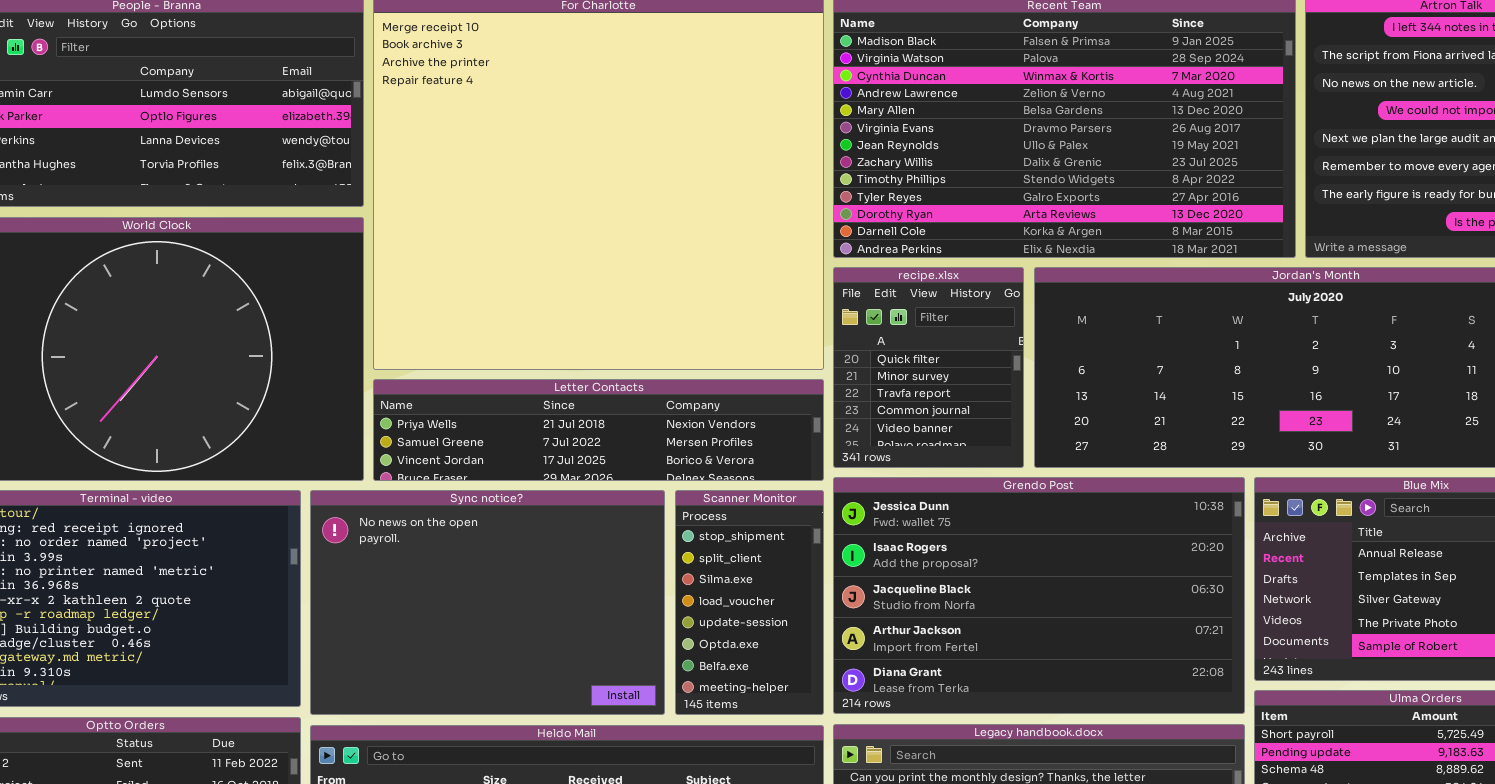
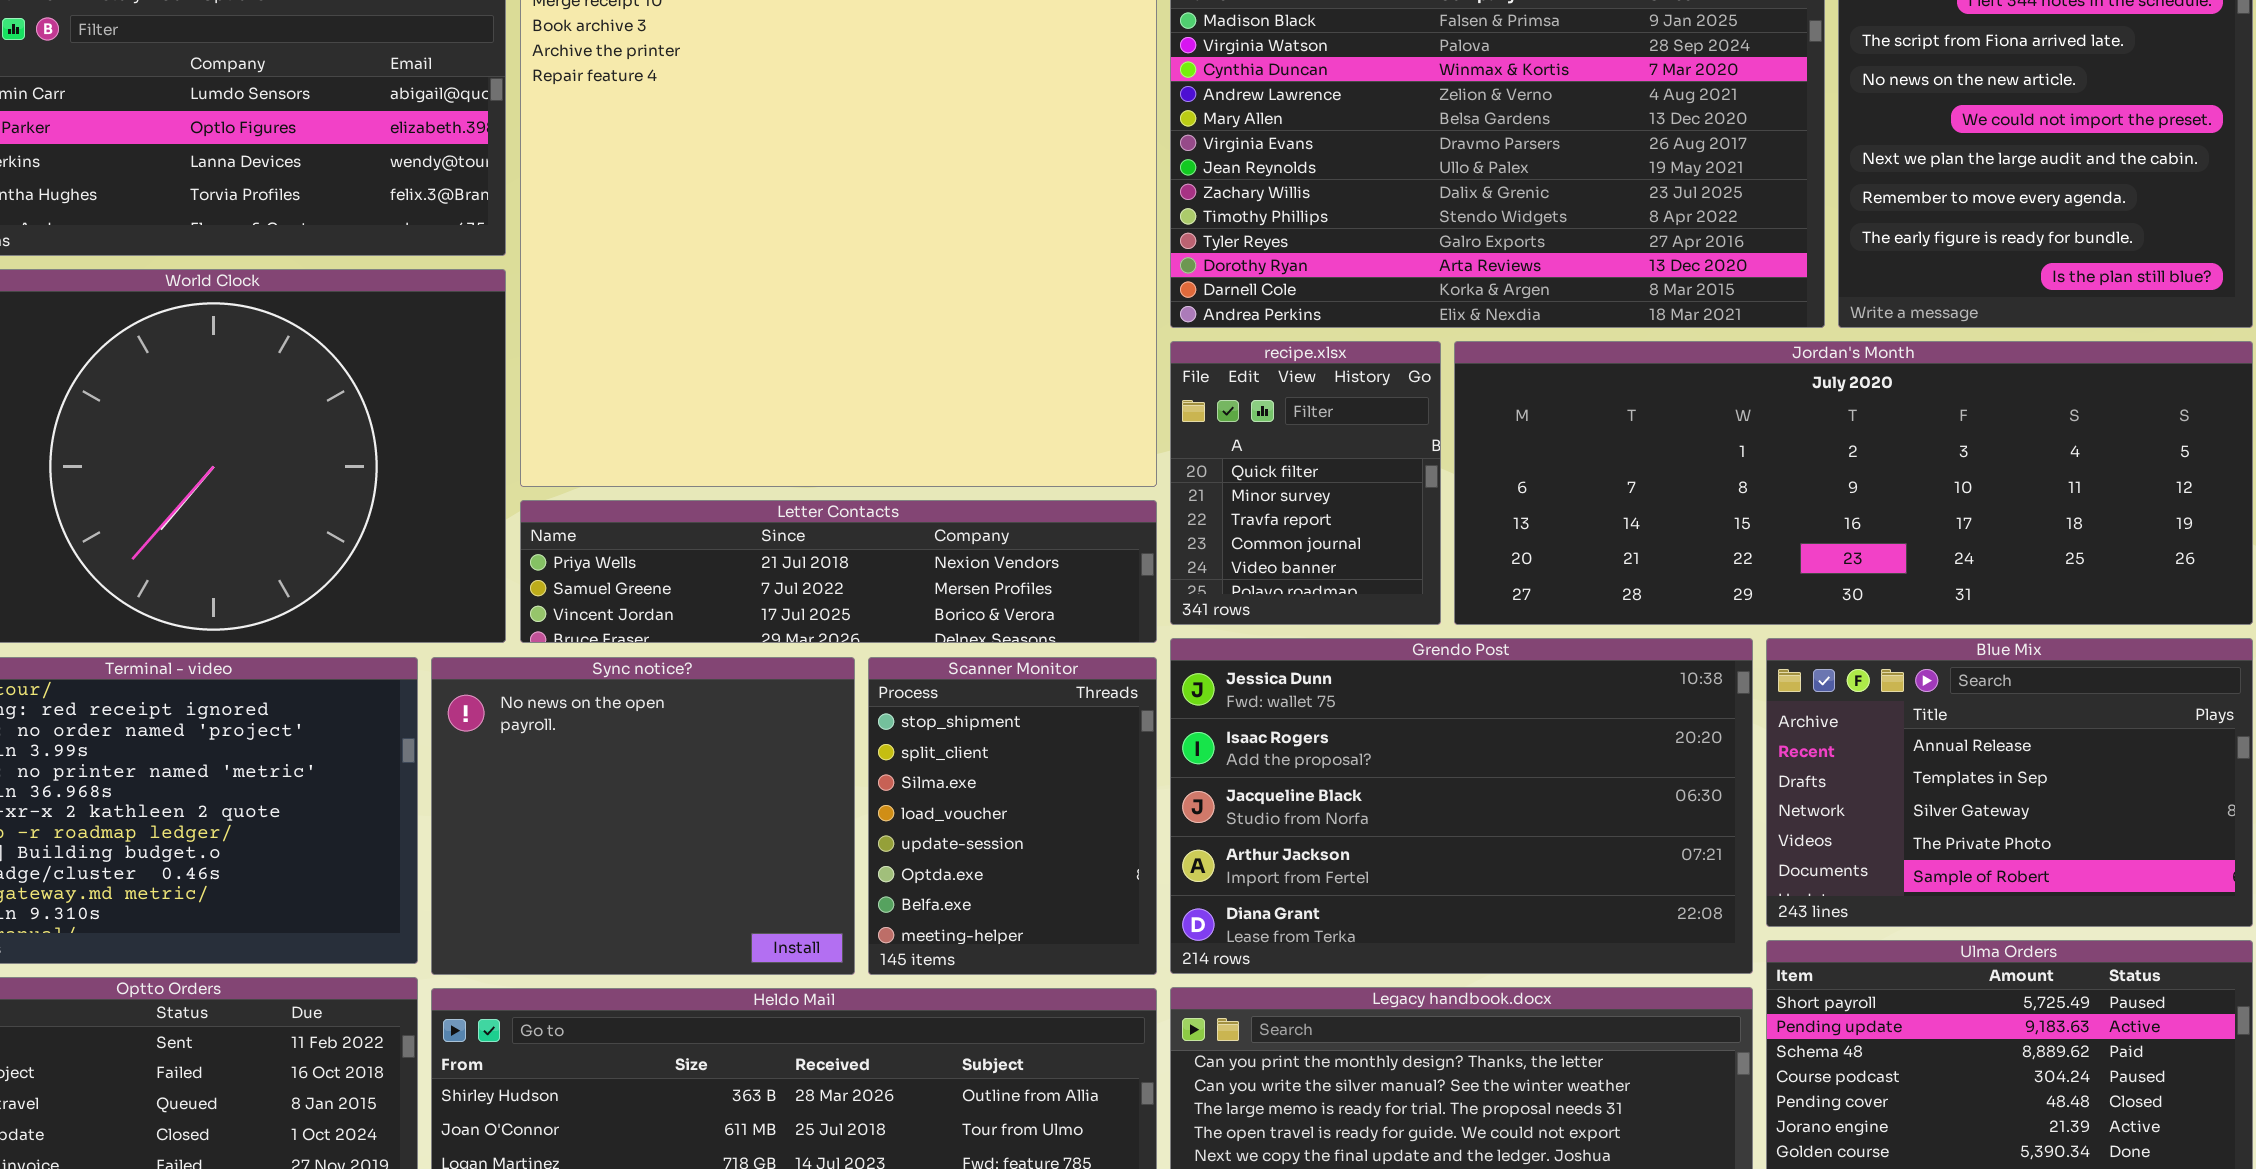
Sync notice?: [310,490,665,715] -> [431,657,855,975], resized
Scanner Monitor: [675,490,824,715] -> [868,657,1157,975], resized

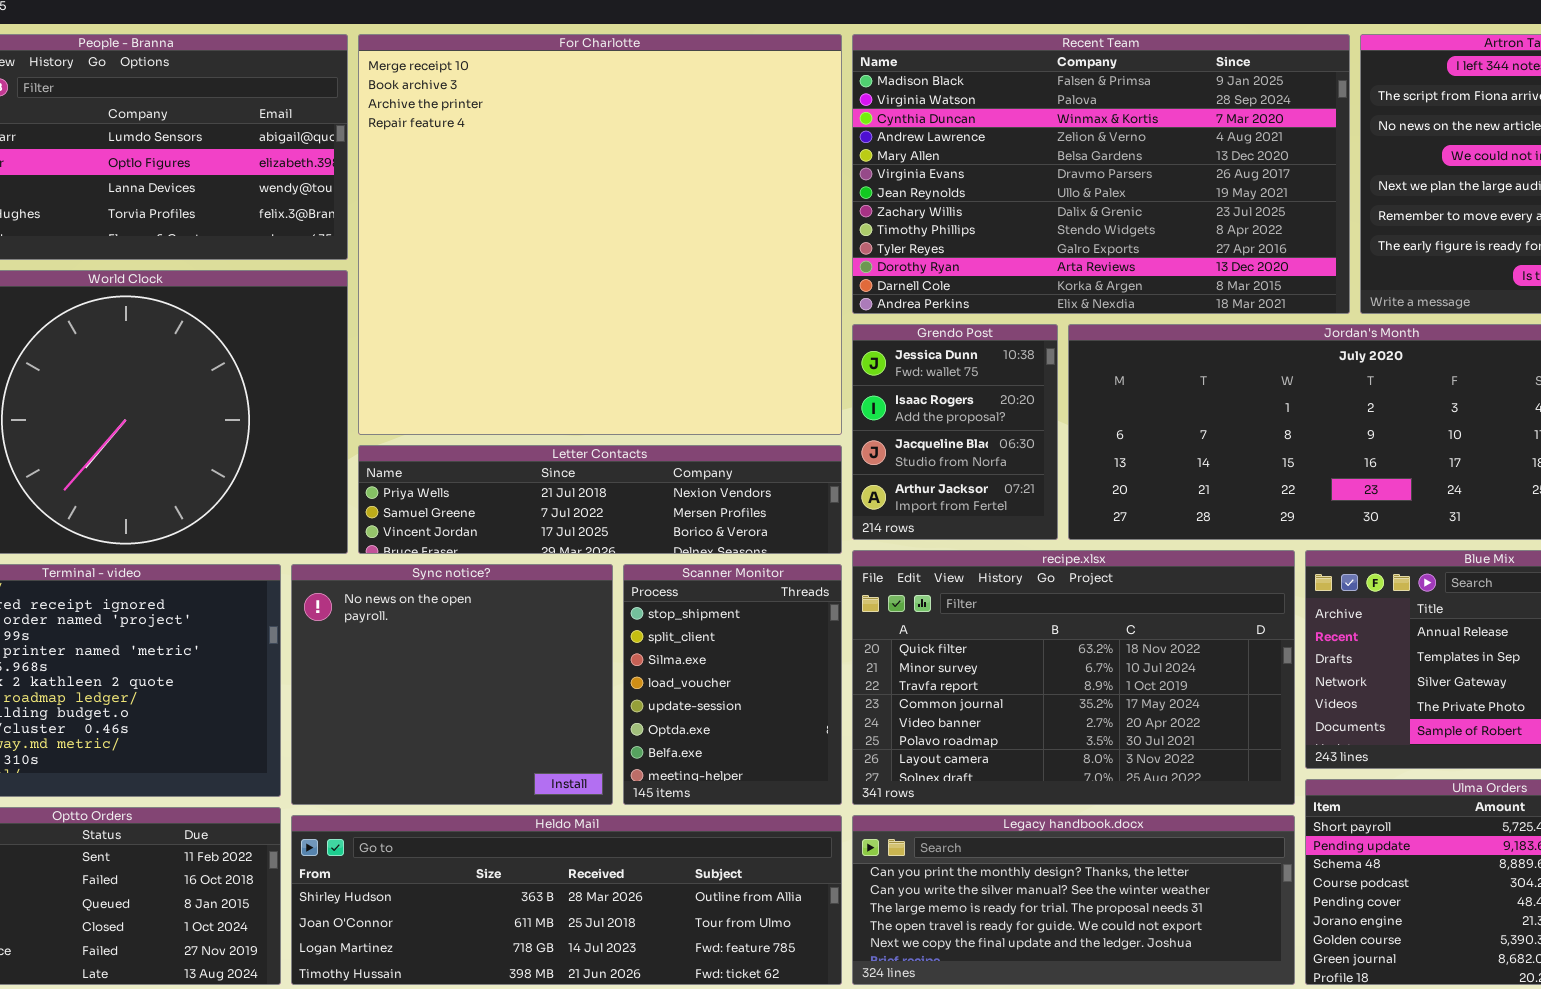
recipe.xlsx: [1170,341,1441,625] -> [852,550,1295,805], moved, resized
Grendo Post: [1170,638,1753,974] -> [852,324,1058,540], moved, resized

